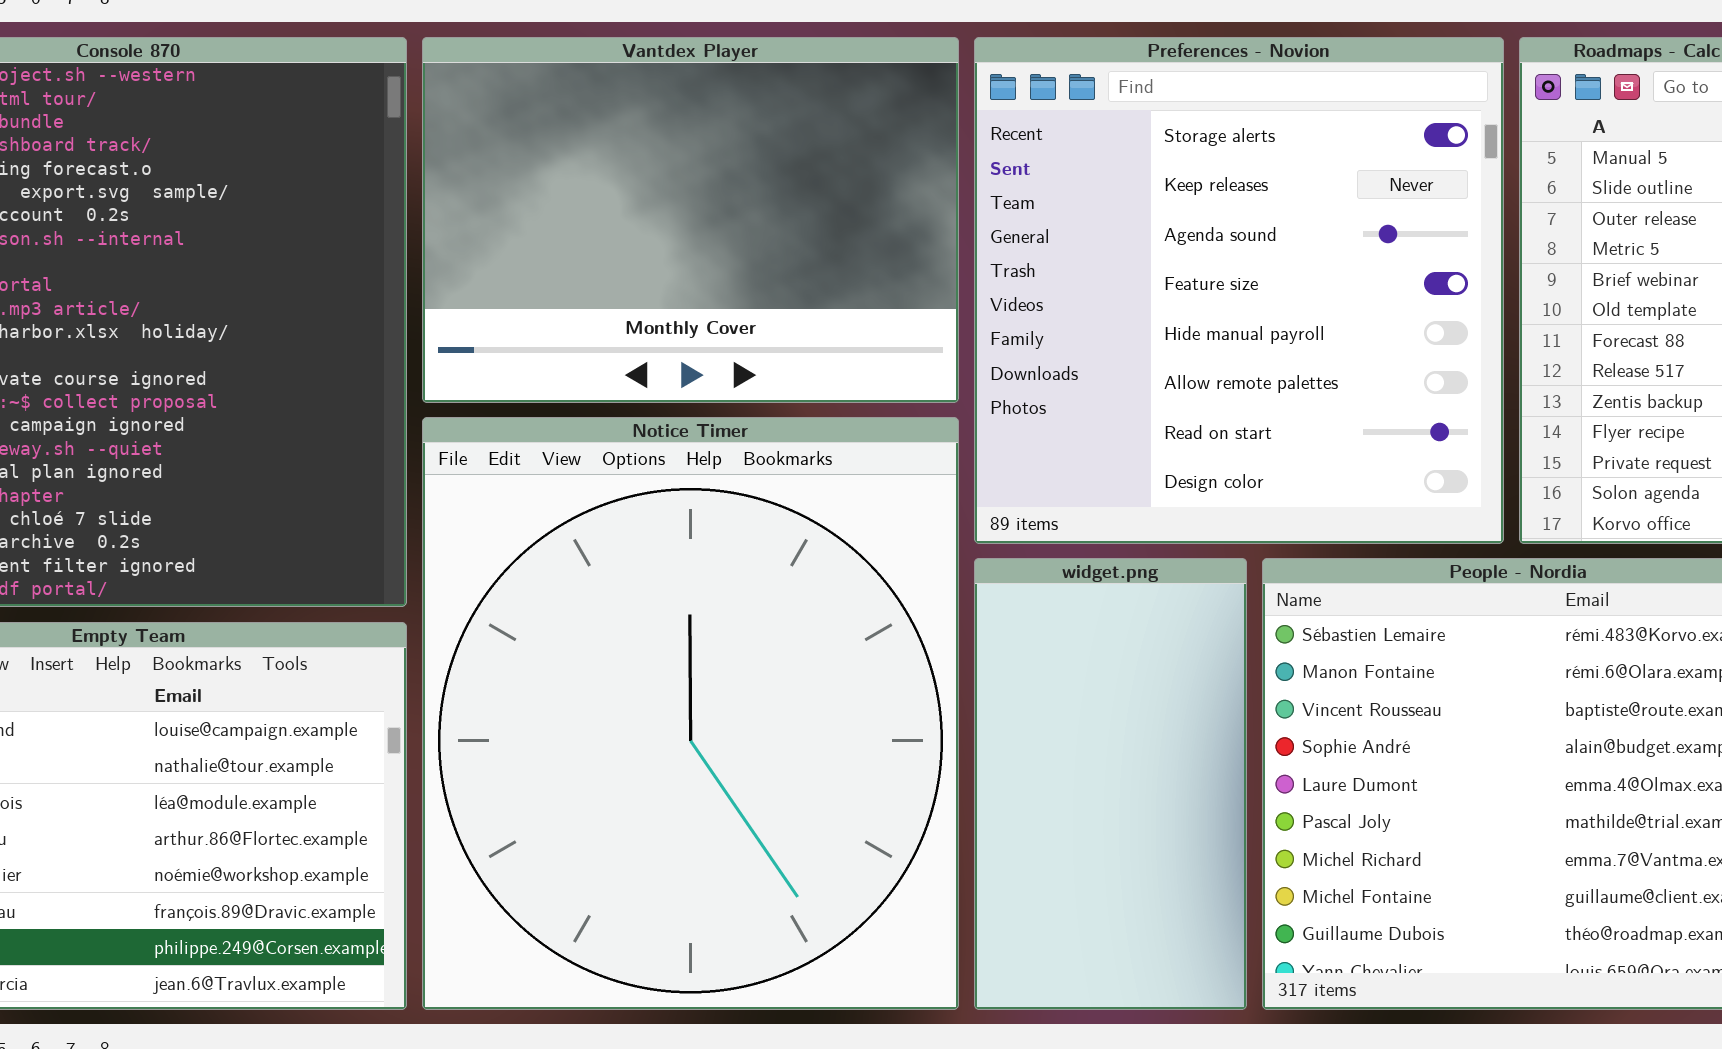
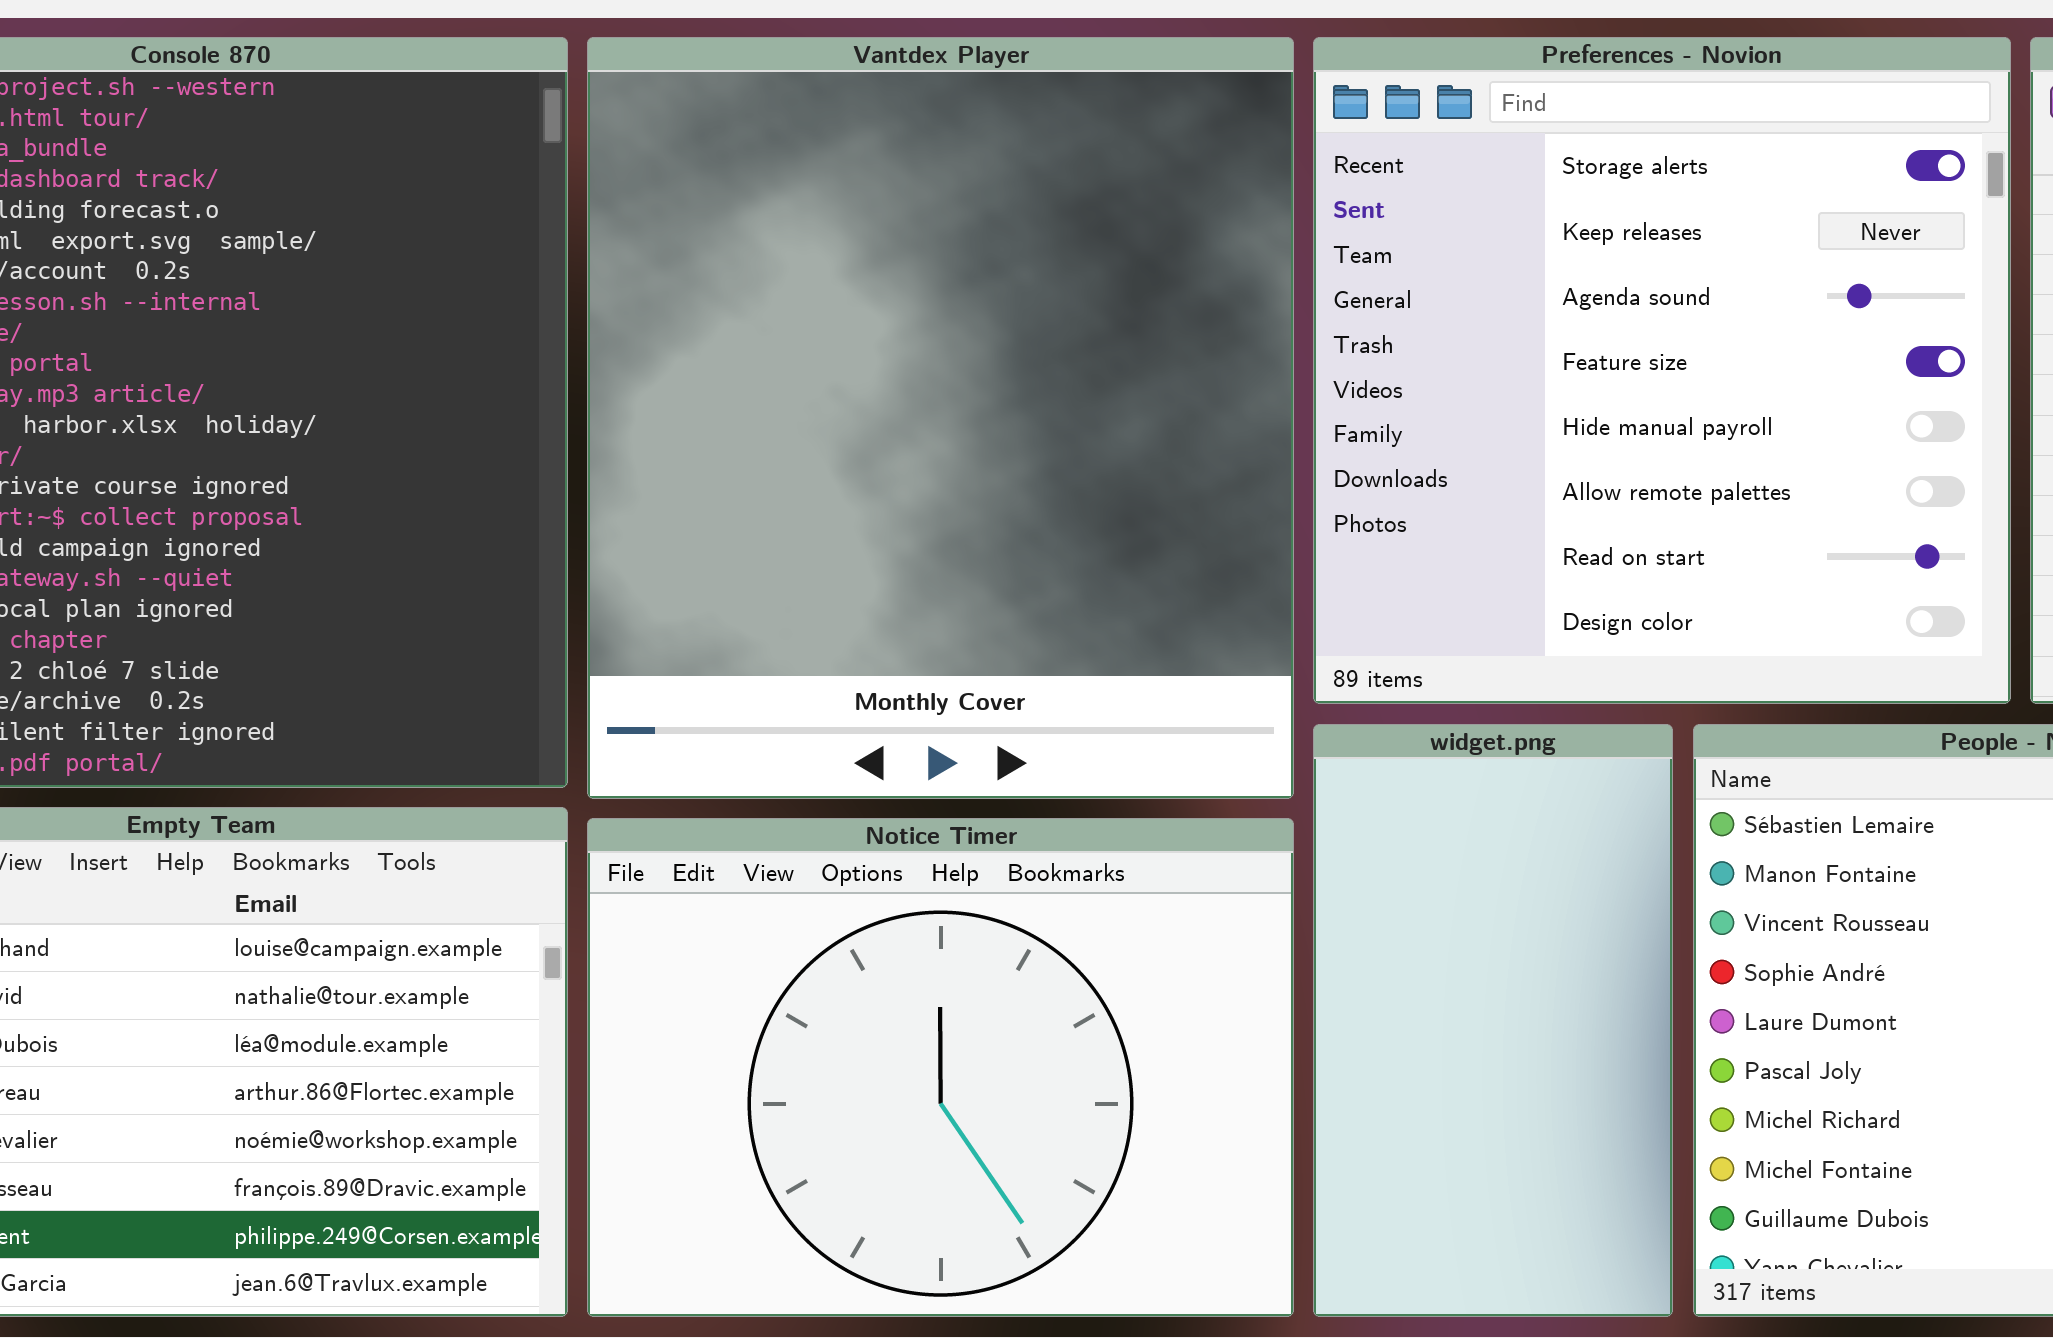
Vantdex Player: [422,37,959,403] -> [587,37,1294,799], resized
Notice Timer: [422,417,959,1010] -> [587,818,1294,1317], resized

